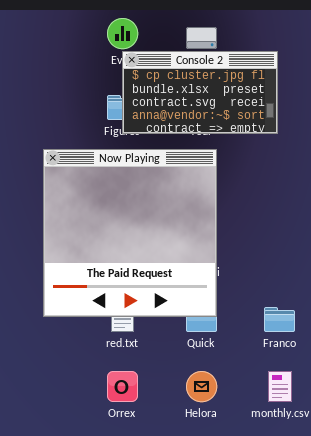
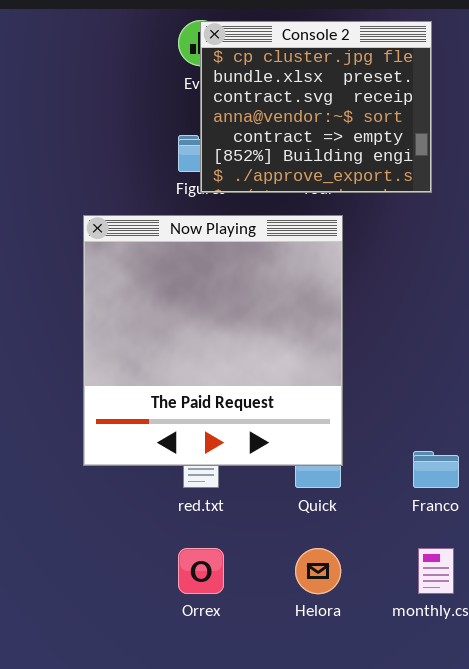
Console 2: [122,51,278,134] -> [200,21,432,193], resized

